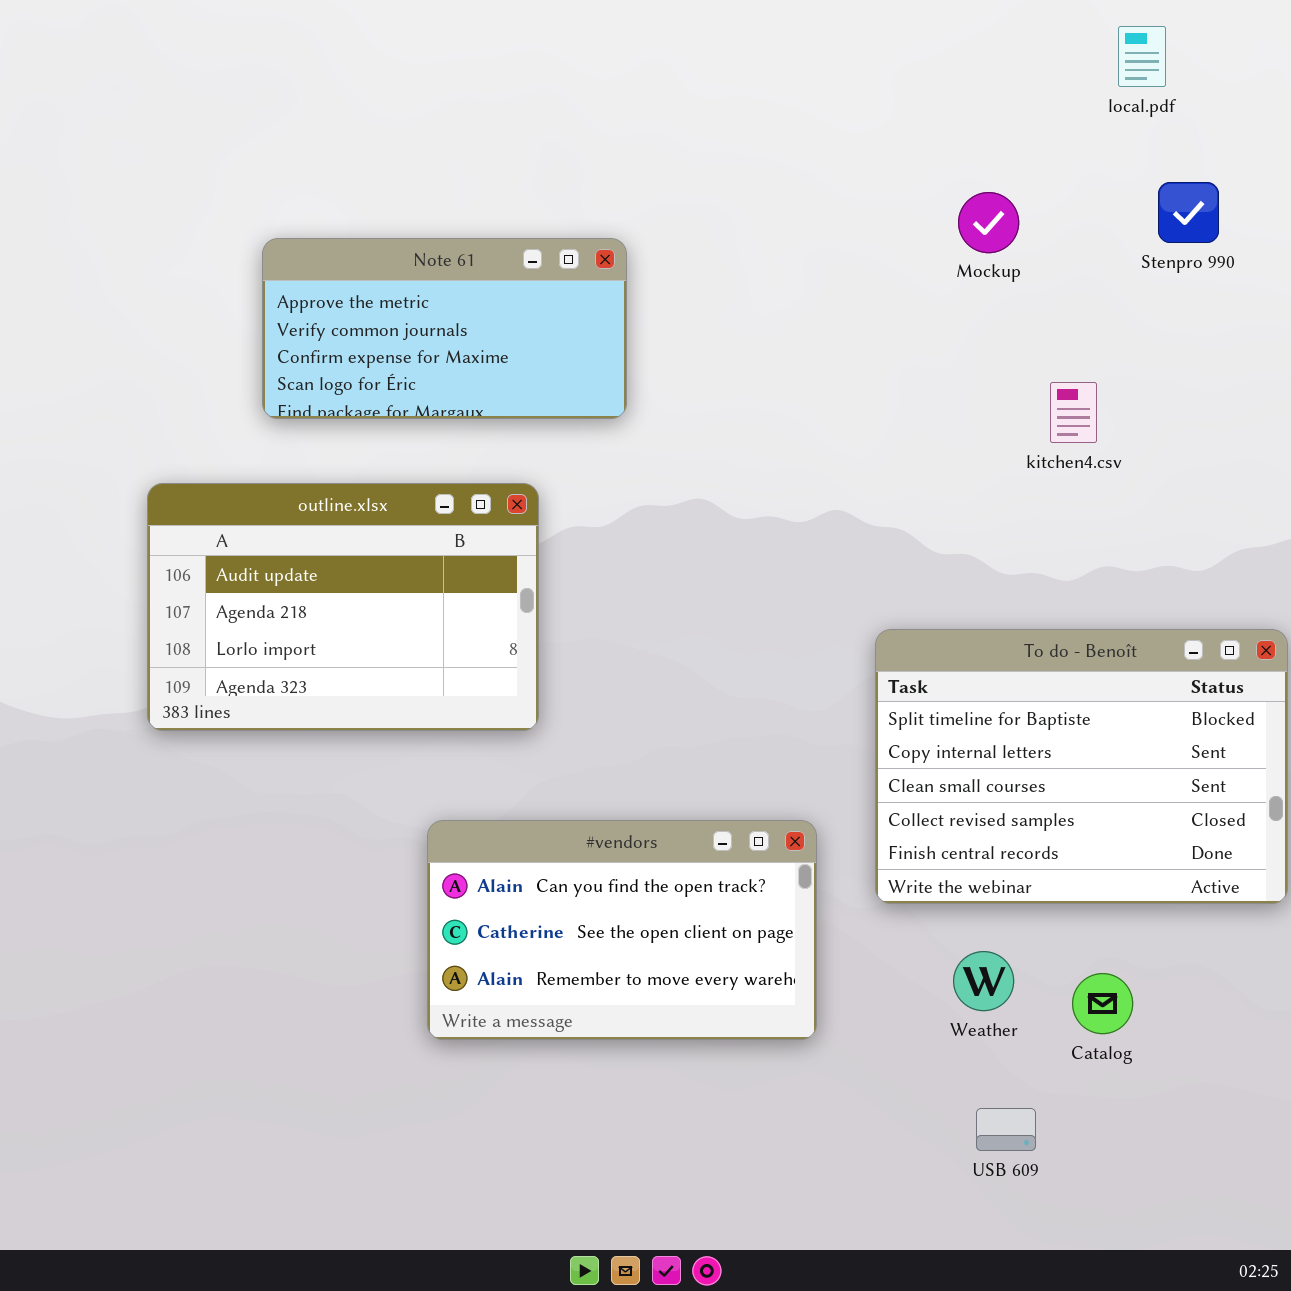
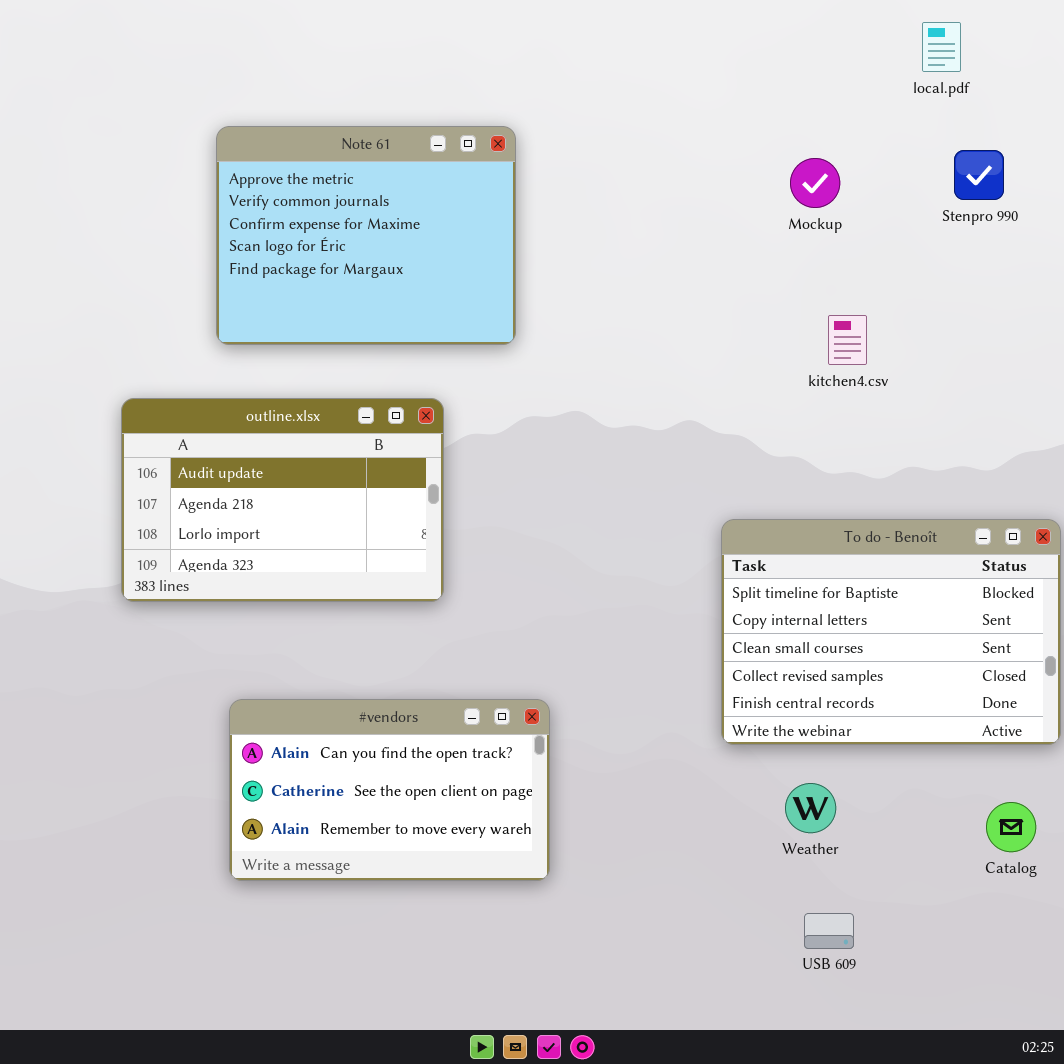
Note 61: [262,238,627,419] -> [216,126,516,345], resized
kitchen4.csv: [1050,382,1097,443] -> [828,315,867,365], moved
#vendors: [427,820,817,1040] -> [229,699,550,881], moved
Catalog: [1072,973,1133,1034] -> [986,802,1036,852], moved

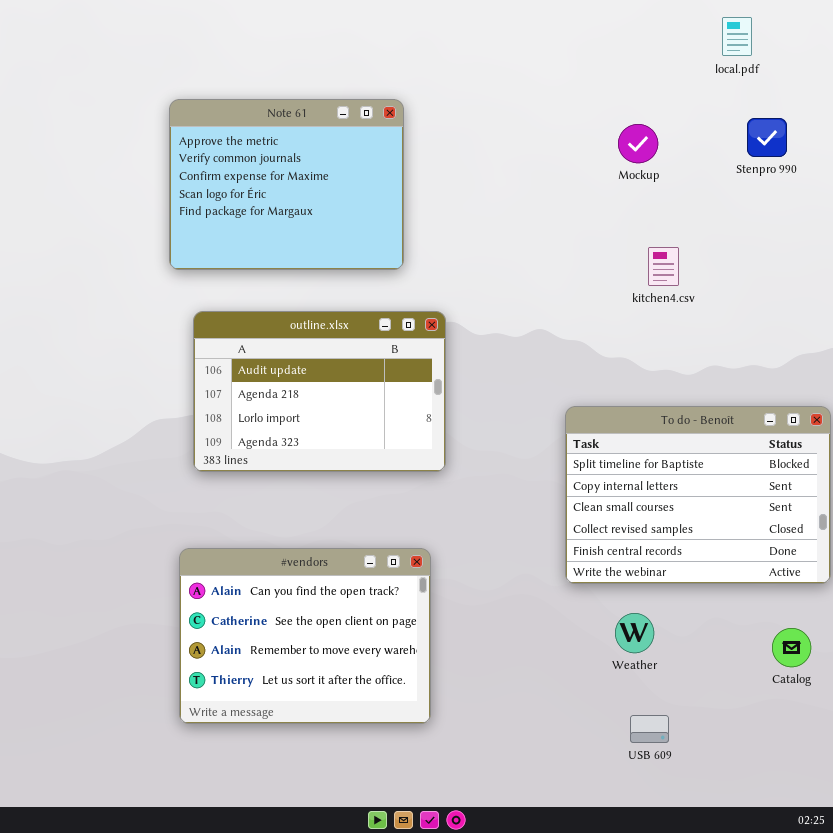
outline.xlsx: [121,398,444,602] -> [193,311,446,472], moved
#vendors: [229,699,550,881] -> [179,548,431,724], resized

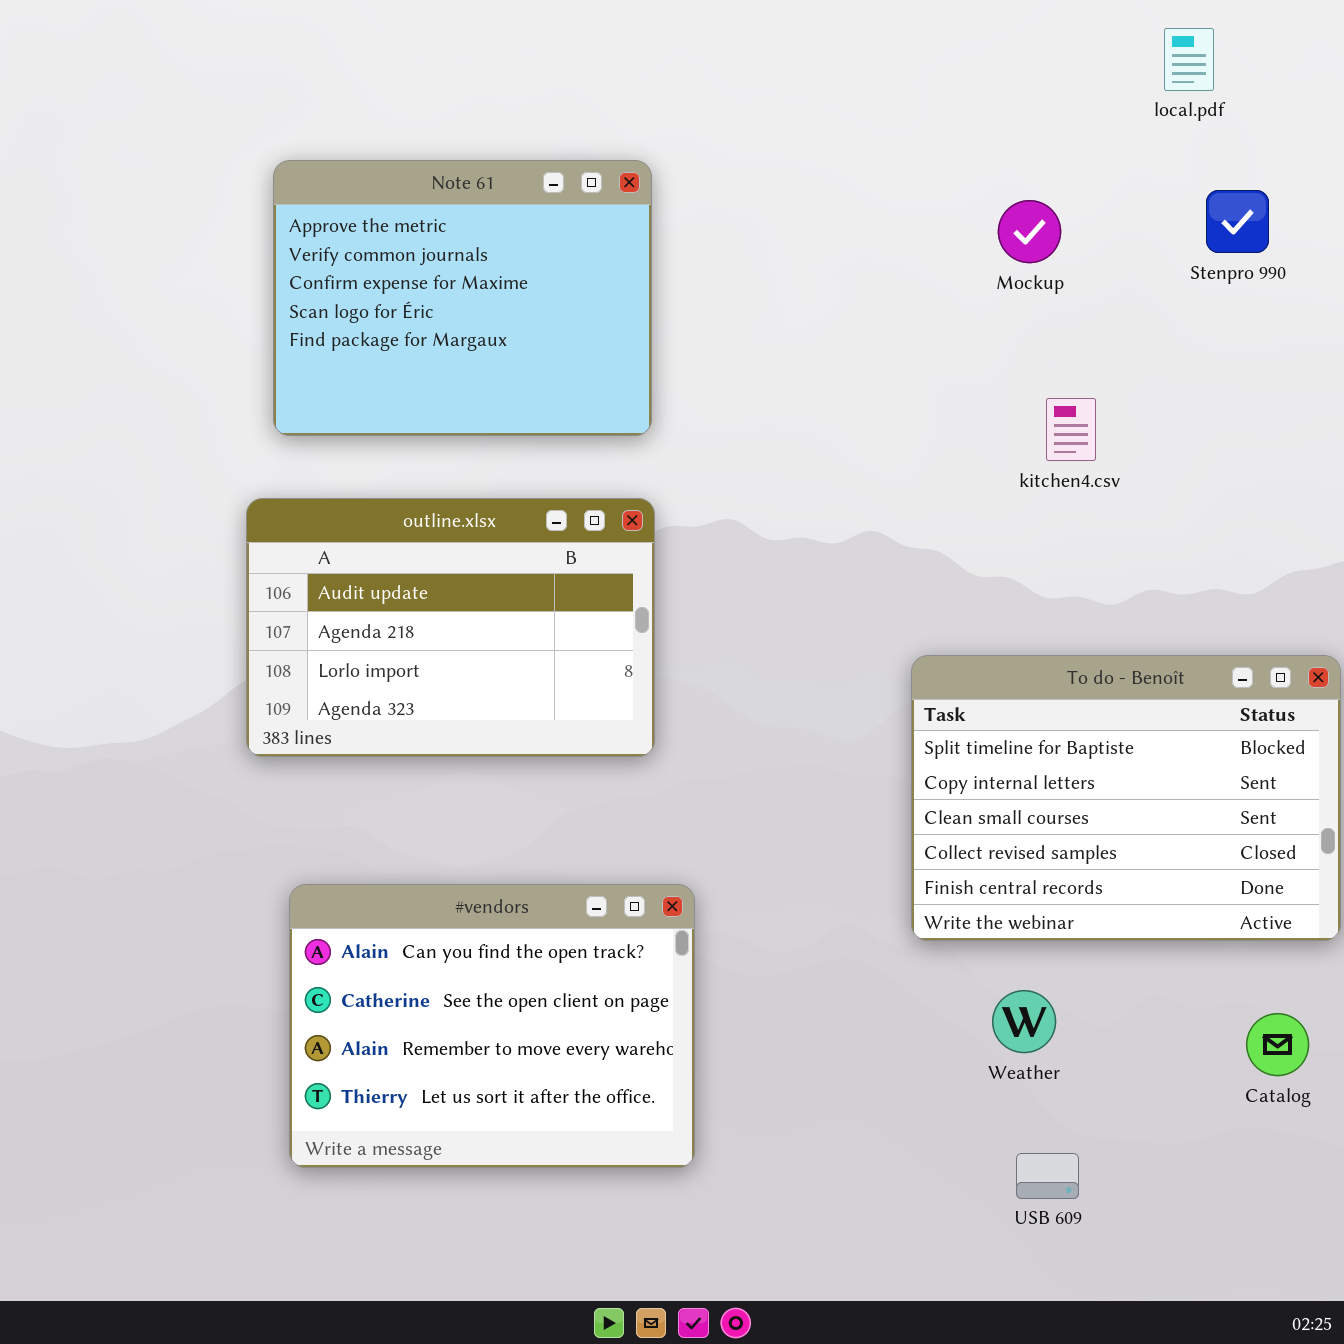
outline.xlsx: [193,311,446,472] -> [246,498,655,757], moved

